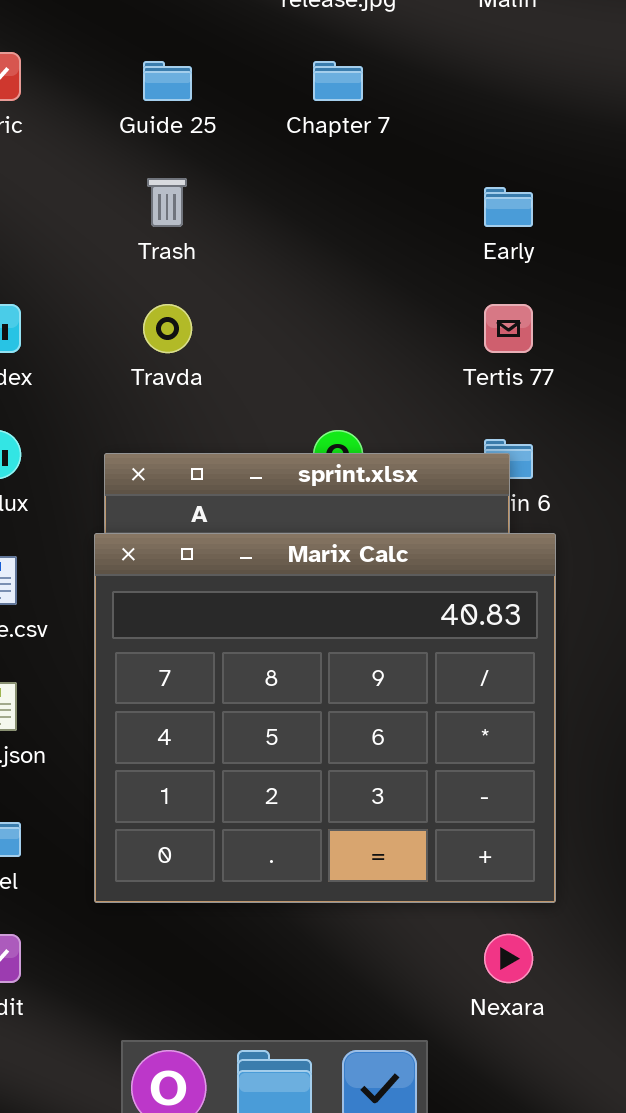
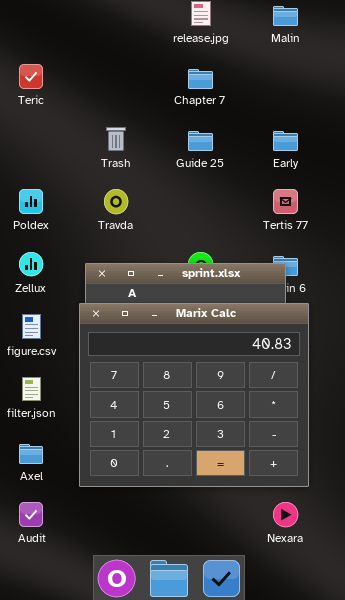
Guide 25: [143,61,192,101] -> [188,131,213,151], moved

